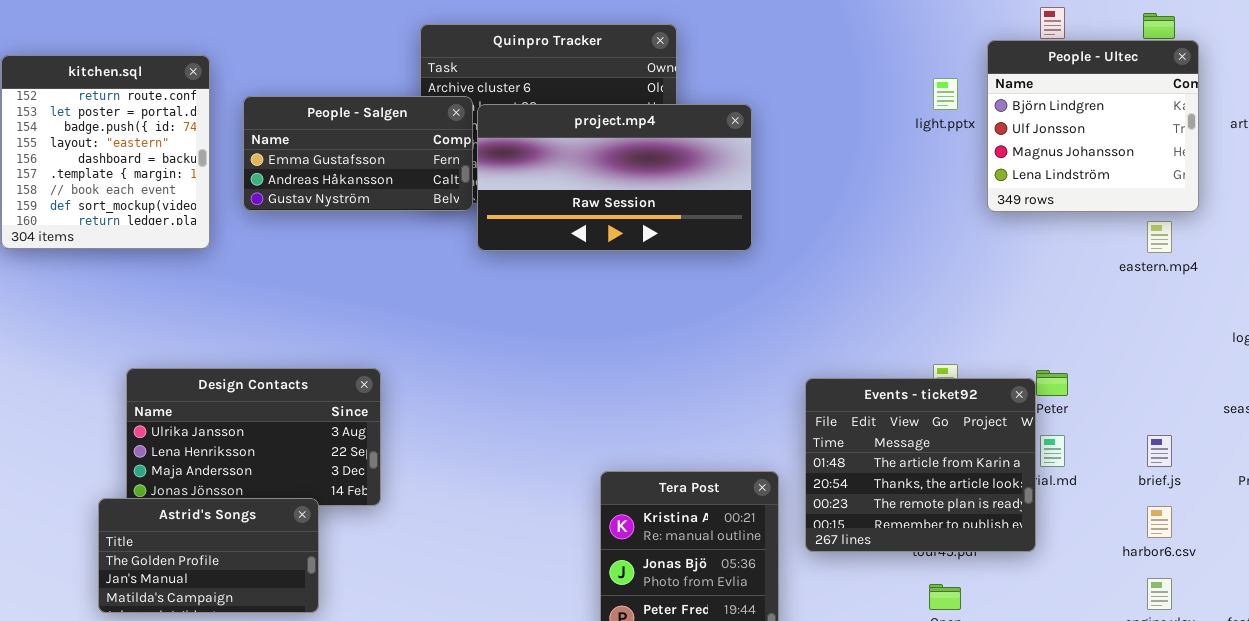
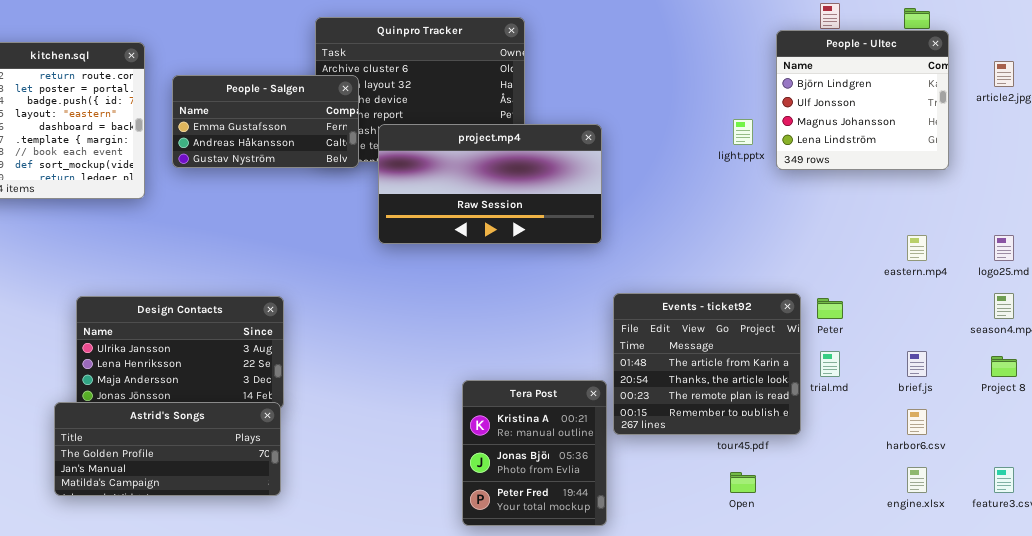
light.pptx: [933,78,958,110] -> [733,119,753,145], moved
project.mp4: [477,104,752,251] -> [378,124,602,244], moved
eastern.mp4: [1147,221,1172,253] -> [907,235,927,261], moved
Events - ticket92: [805,378,1036,552] -> [613,293,801,435], moved
Astrid's Songs: [98,498,319,613] -> [54,402,281,496], resized

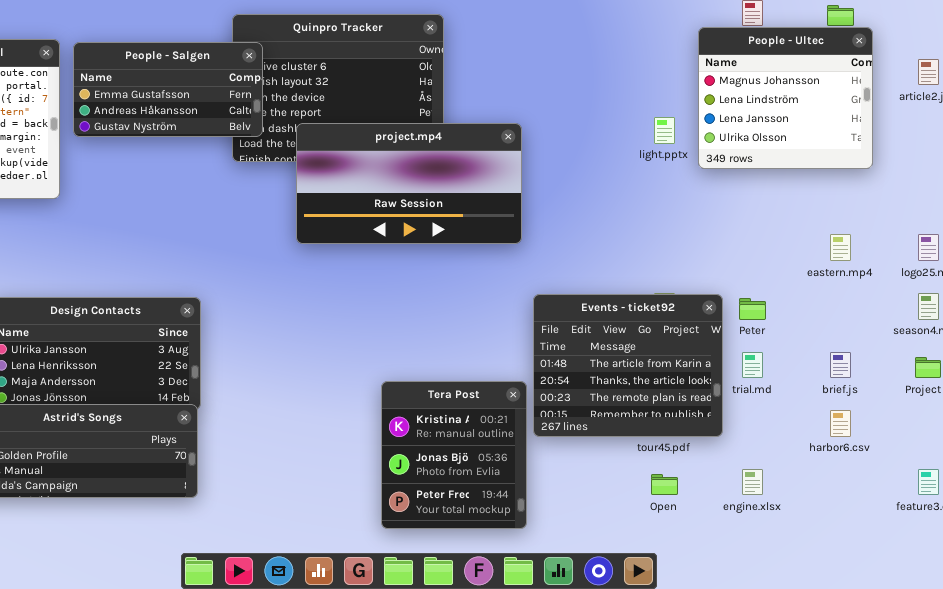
People - Ultec: [776,30,949,170] -> [698,27,873,169], scrolled down 2 rows
People - Salgen: [172,75,359,168] -> [73,42,263,137], moved
engine.xlsx: [907,467,927,493] -> [742,469,763,495], moved

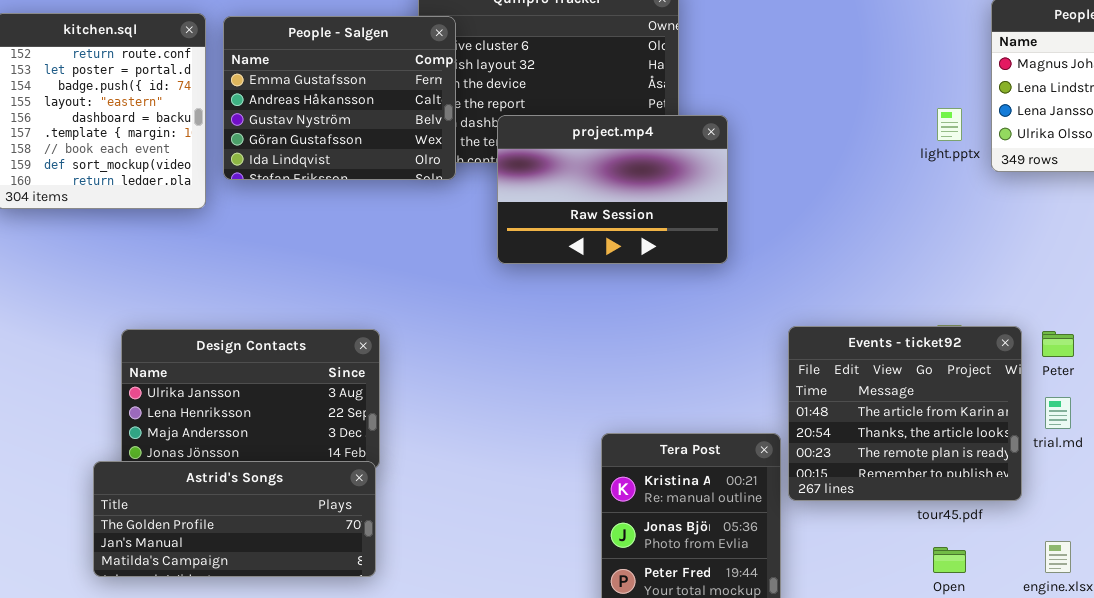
People - Salgen: [73,42,263,137] -> [223,16,456,180], resized
project.mp4: [296,123,522,244] -> [497,115,728,264], resized

